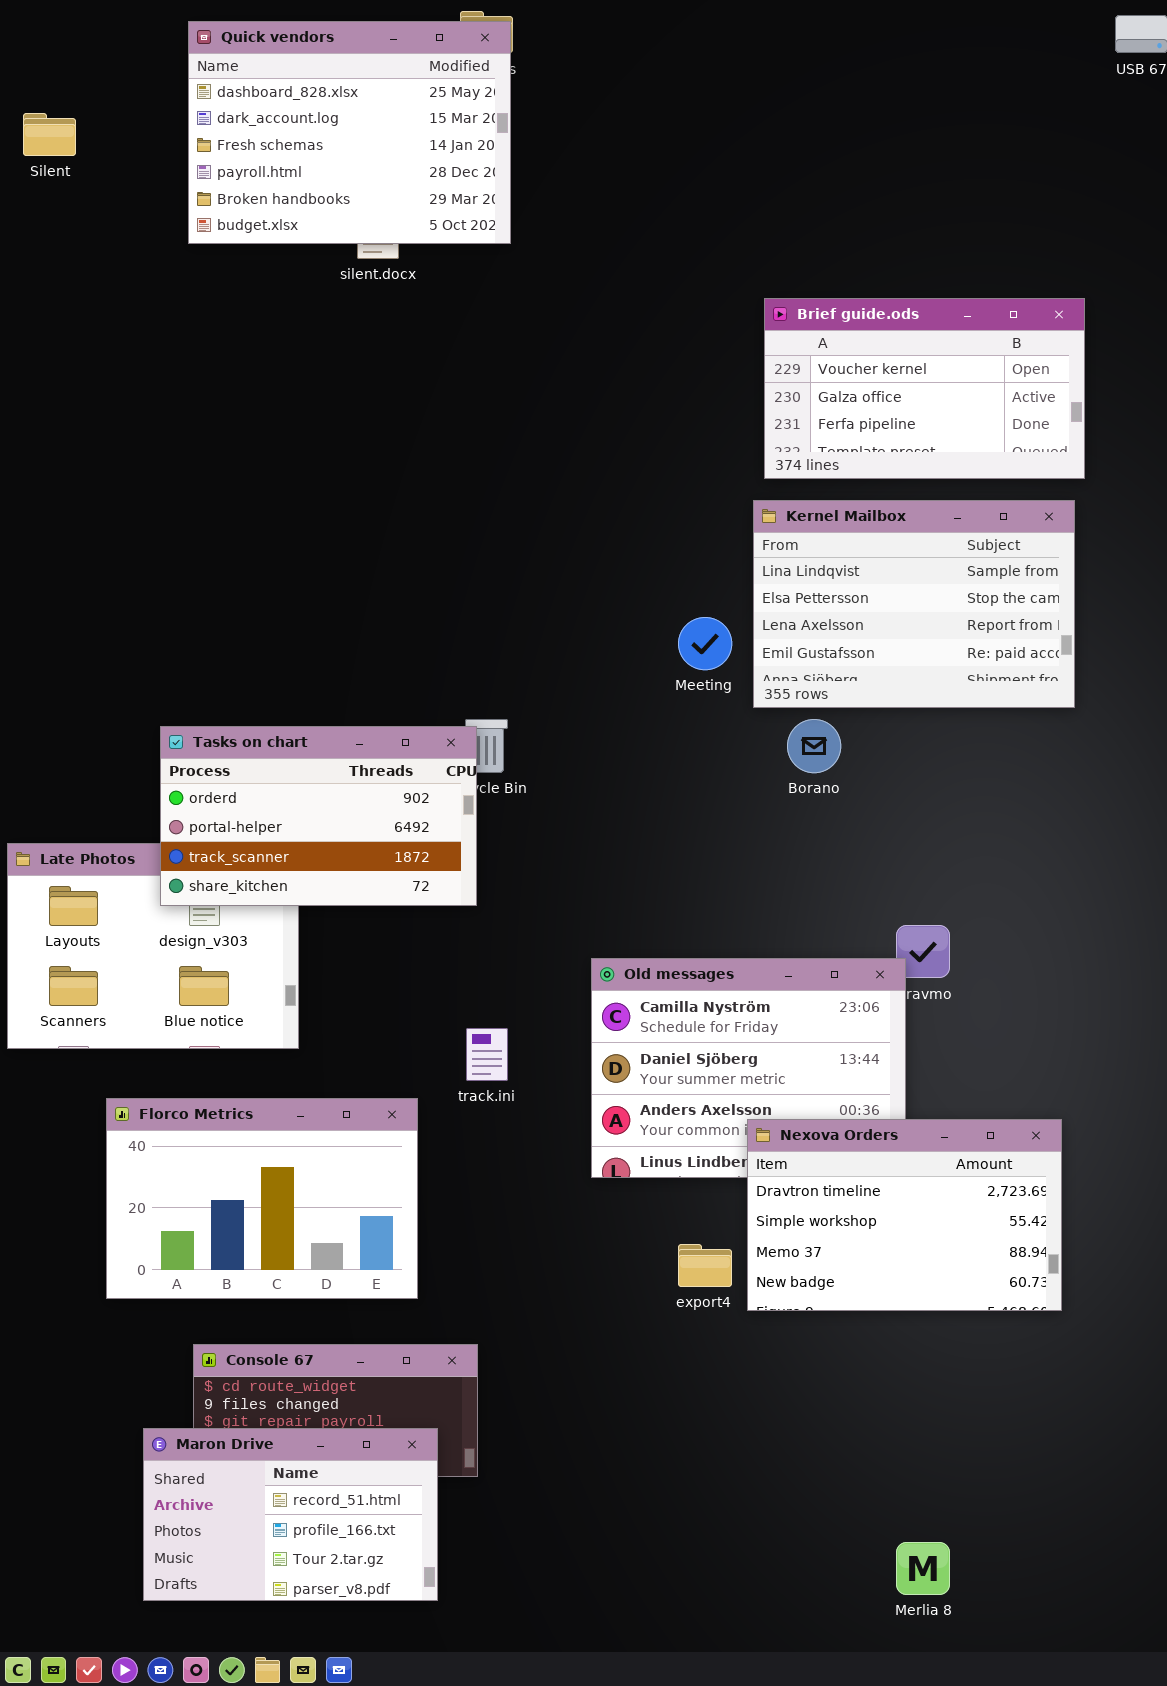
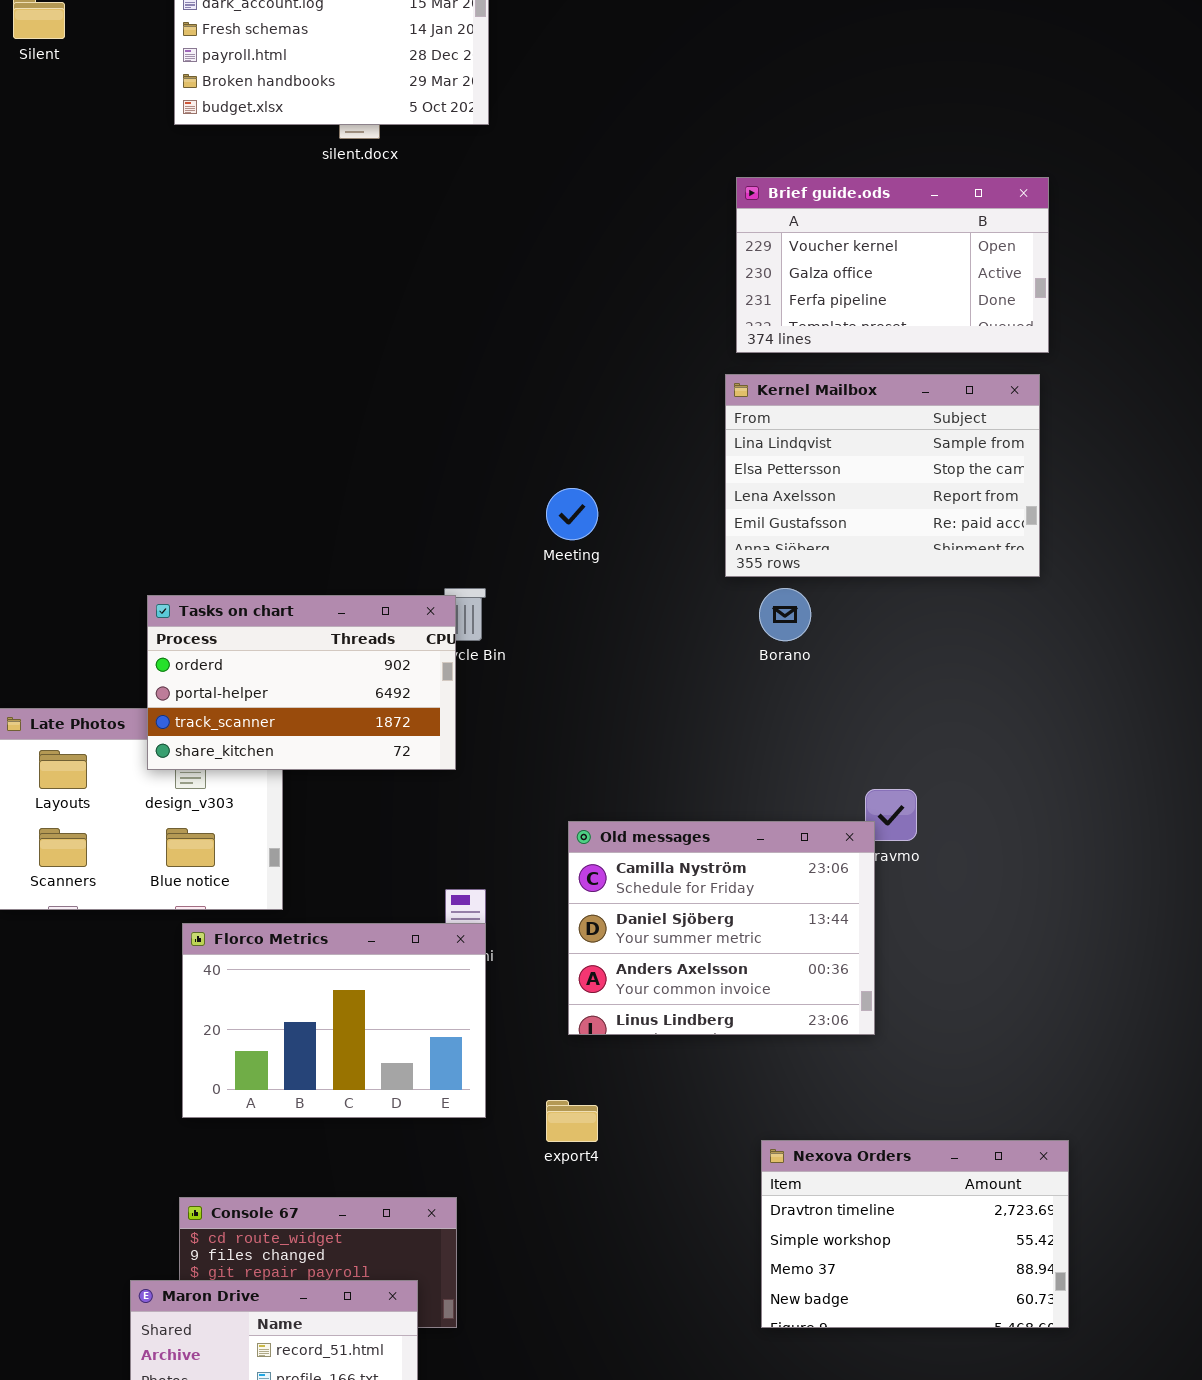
Meeting: [678,617,732,670] -> [546,488,598,540], moved
Florco Metrics: [106,1098,418,1299] -> [182,923,486,1118], moved
Nexova Orders: [747,1119,1062,1311] -> [761,1140,1069,1328], moved
export4: [678,1244,732,1287] -> [546,1100,598,1142], moved

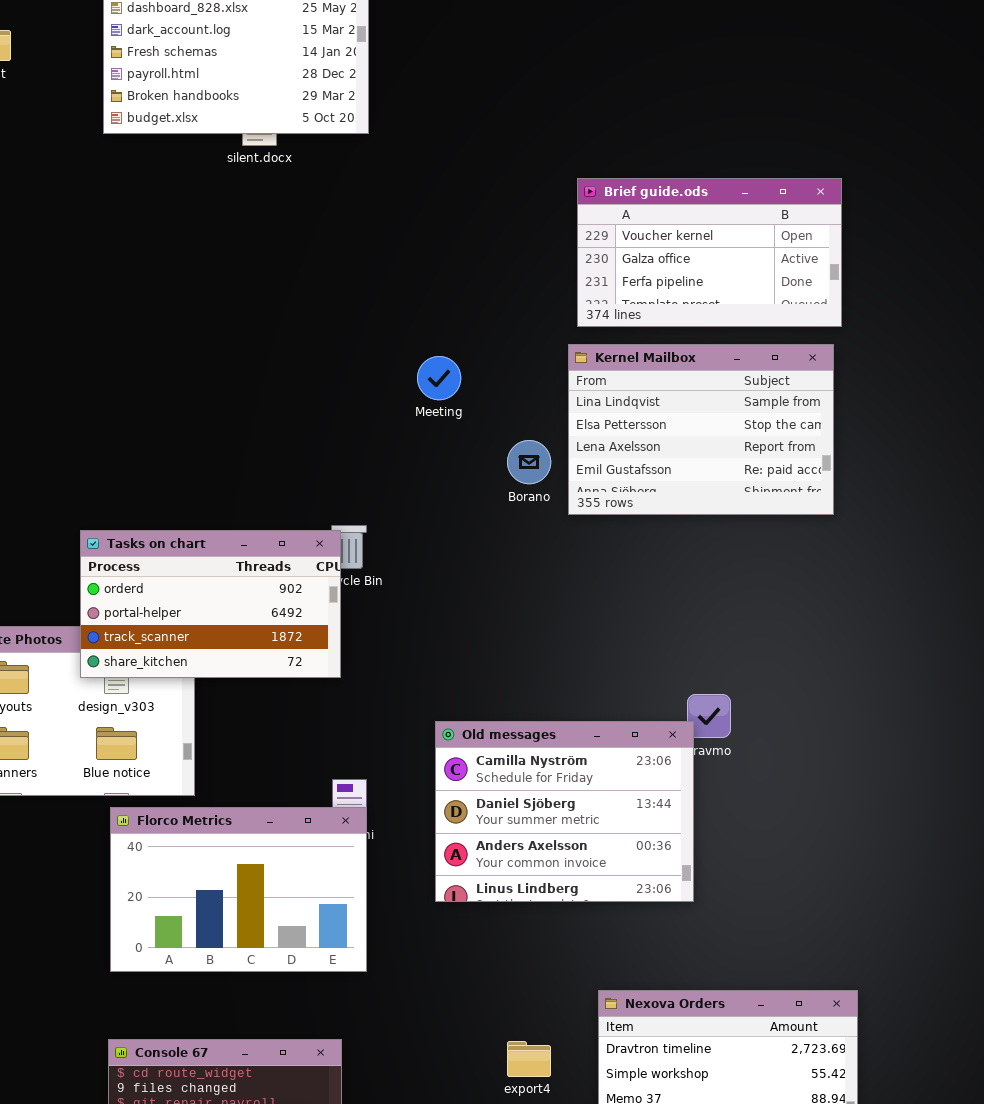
Meeting: [546,488,598,540] -> [417,356,461,400], moved
Borano: [759,588,811,641] -> [507,440,551,484], moved
export4: [546,1100,598,1142] -> [507,1041,551,1077], moved

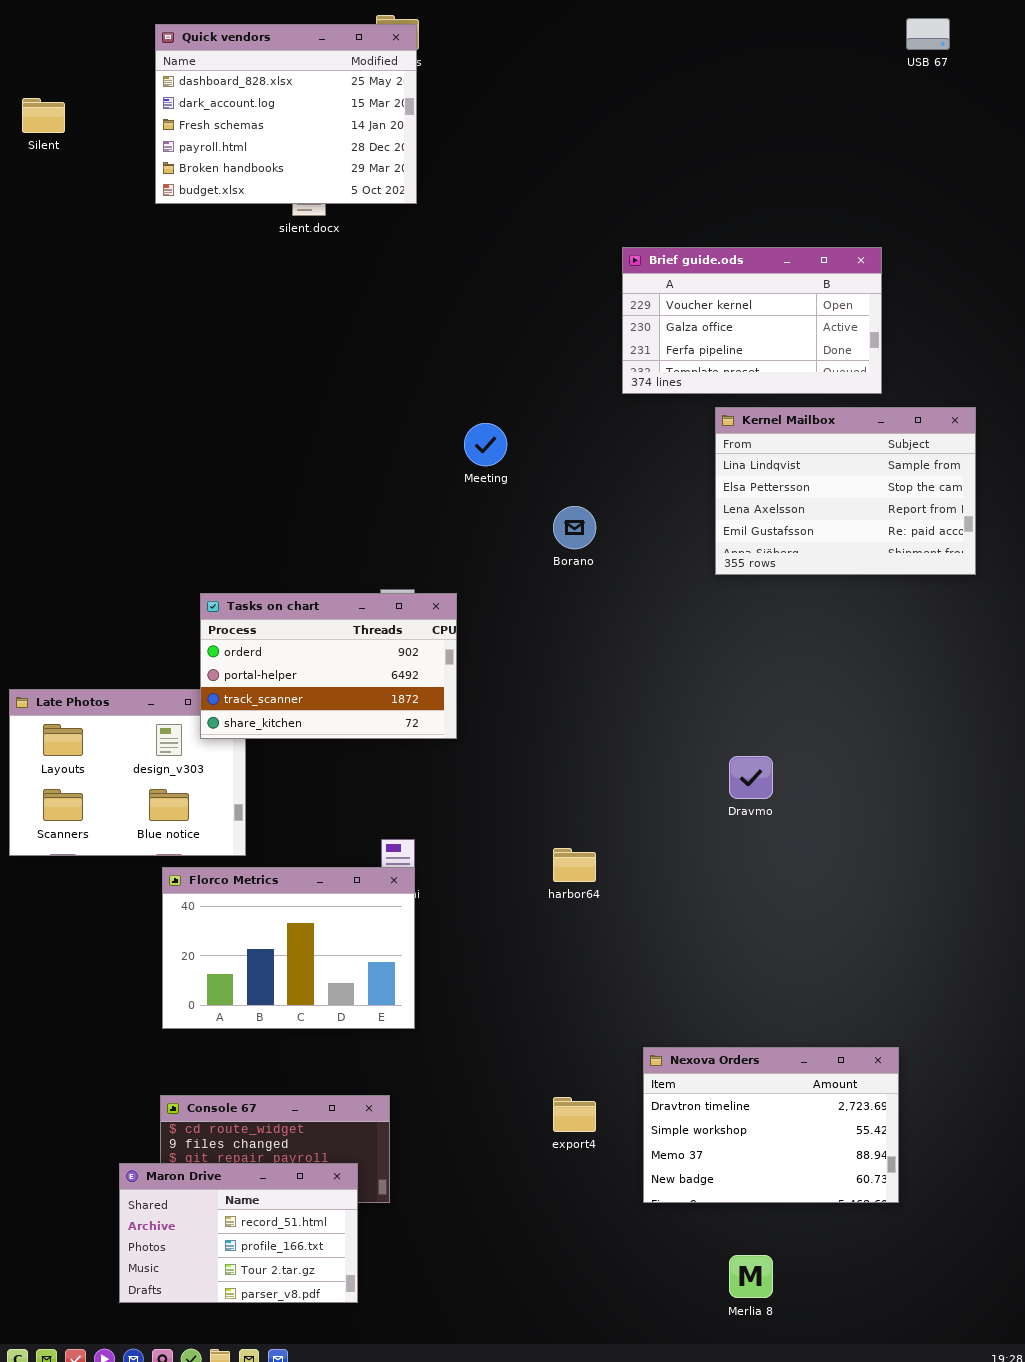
Kernel Mailbox: [568,344,834,515] -> [715,407,976,575], moved
Tasks on chart: [80,530,341,678] -> [200,593,457,739], moved
Old messages: [435,721,694,902] -> none, closed

